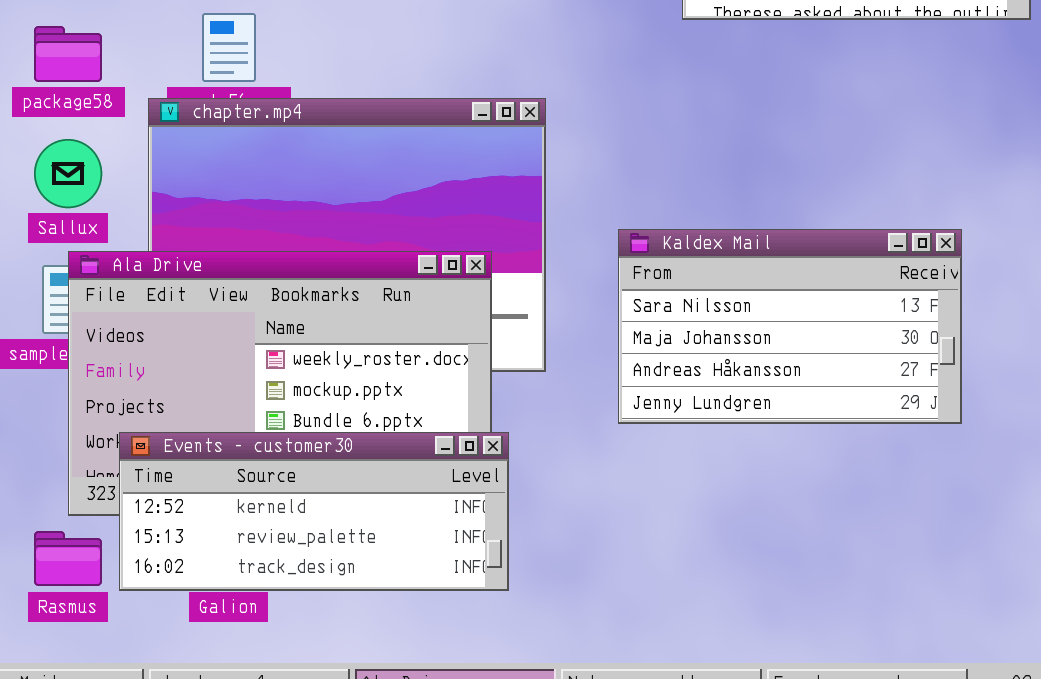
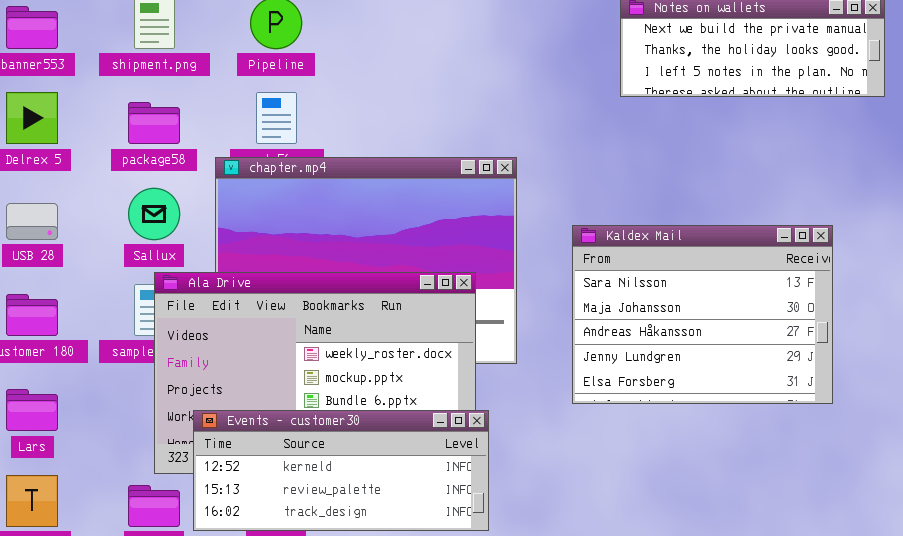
Kaldex Mail: [618,229,962,424] -> [572,225,833,404], resized

